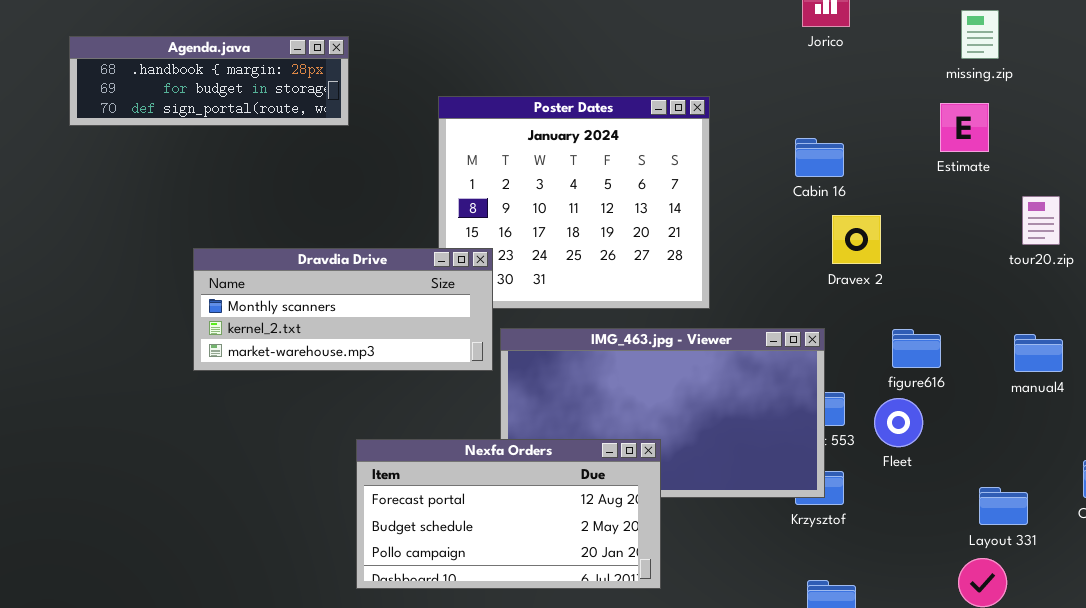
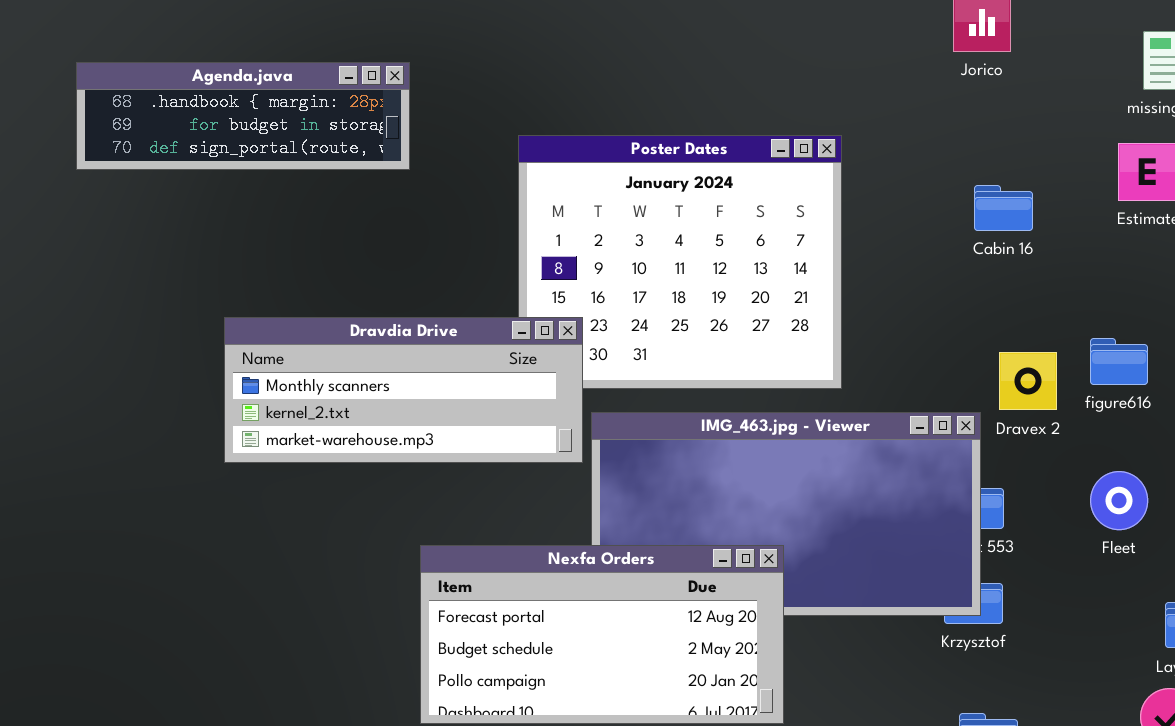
Cabin 16: [795,138,844,177] -> [974,185,1033,231], moved
Dravex 2: [832,215,881,264] -> [999,352,1057,410], moved
figure616: [892,329,941,368] -> [1090,338,1148,385], moved
Fleet: [874,398,923,447] -> [1090,471,1148,530], moved

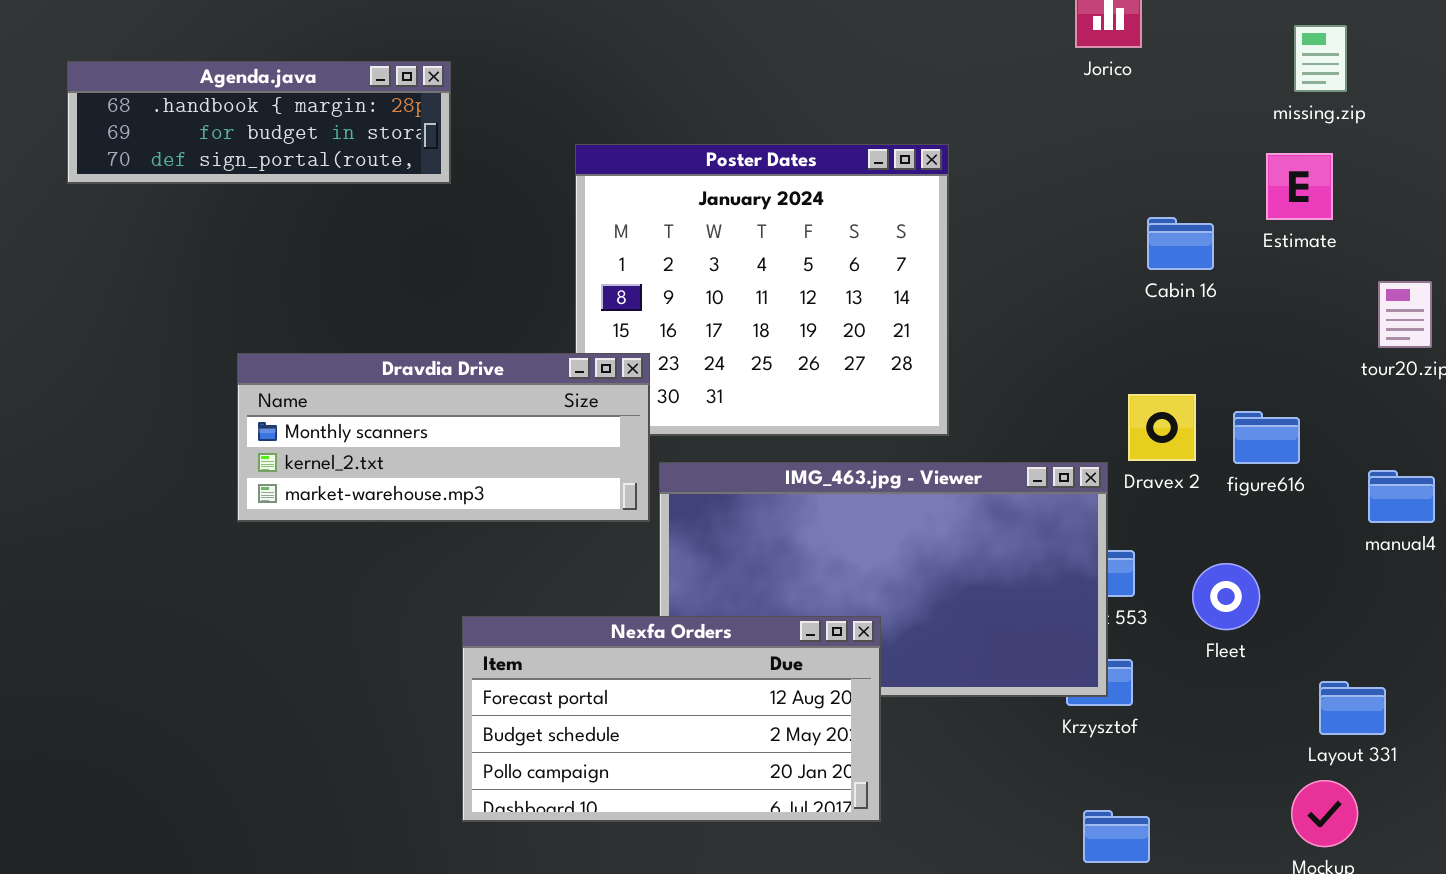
Cabin 16: [974,185,1033,231] -> [1147,217,1214,270], moved
figure616: [1090,338,1148,385] -> [1233,411,1300,464], moved
Fleet: [1090,471,1148,530] -> [1192,563,1260,630], moved

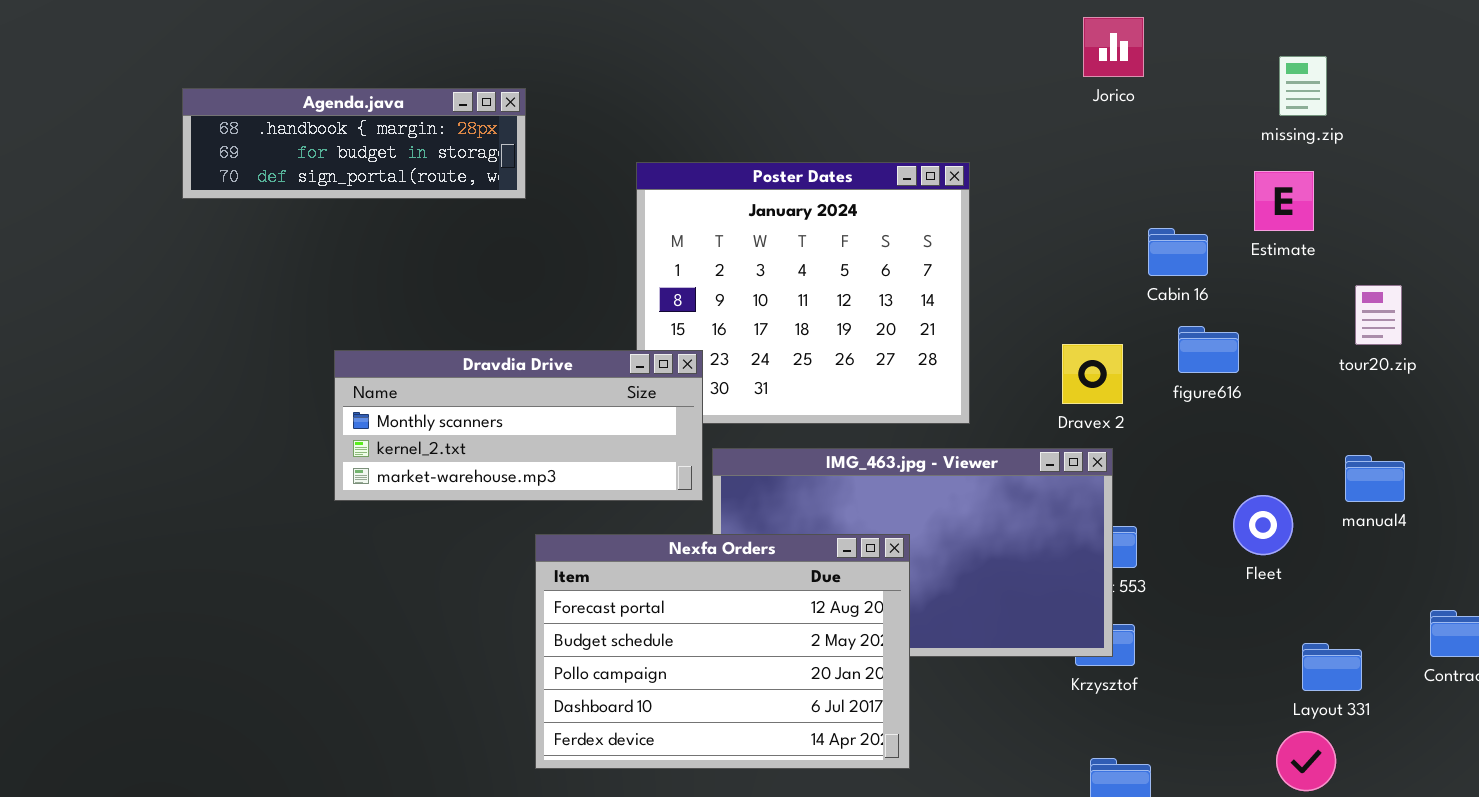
Dravex 2: [1128,394,1196,461] -> [1062,344,1123,404], moved
figure616: [1233,411,1300,464] -> [1178,326,1239,373], moved
Fleet: [1192,563,1260,630] -> [1233,495,1293,555], moved
Nexfa Orders: [462,616,881,822] -> [535,534,910,769], resized

